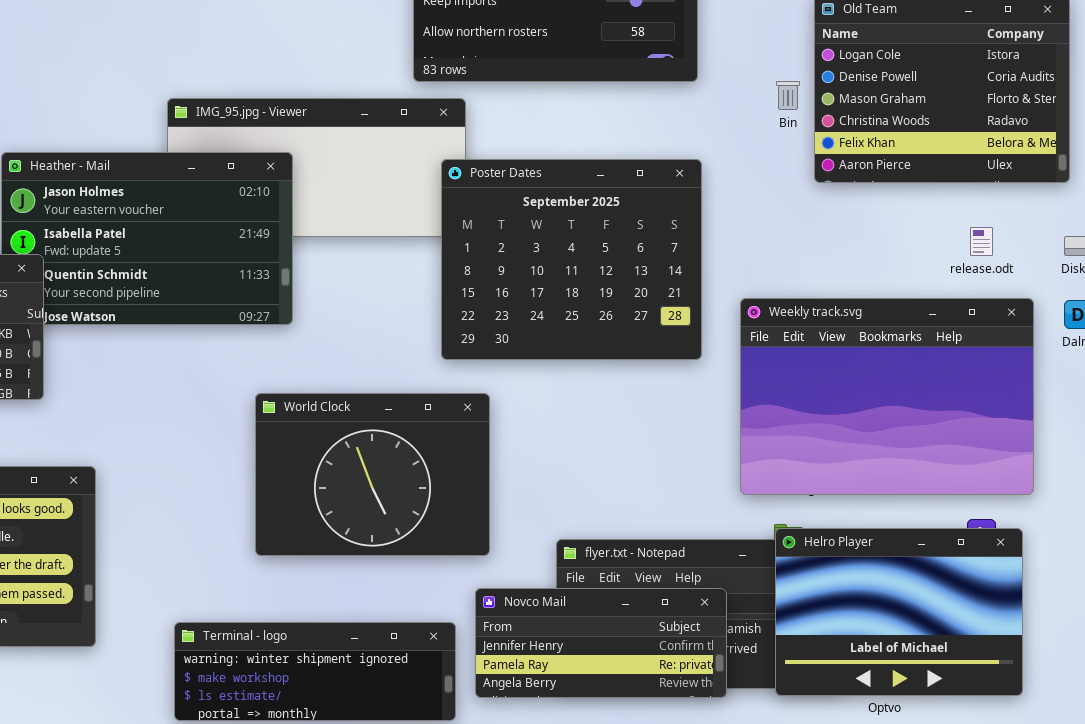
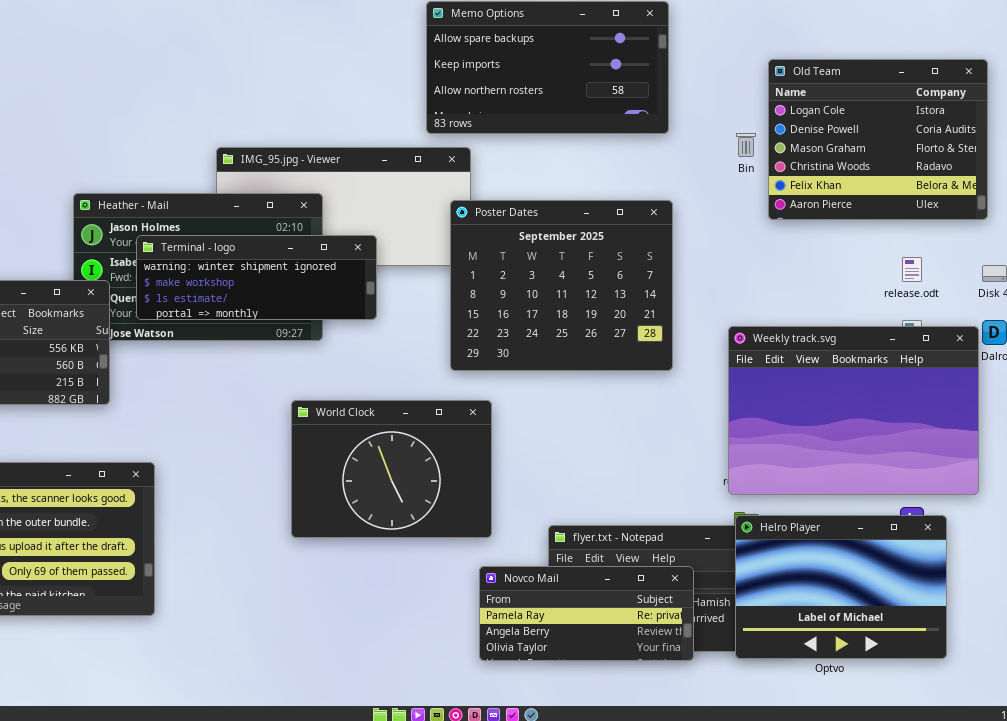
Weekly track.svg: [740,298,1034,495] -> [728,326,979,495], moved
Novco Mail: [475,588,727,698] -> [479,566,694,661], scrolled down 1 row
Terminal - logo: [174,622,456,721] -> [136,235,377,320], moved

